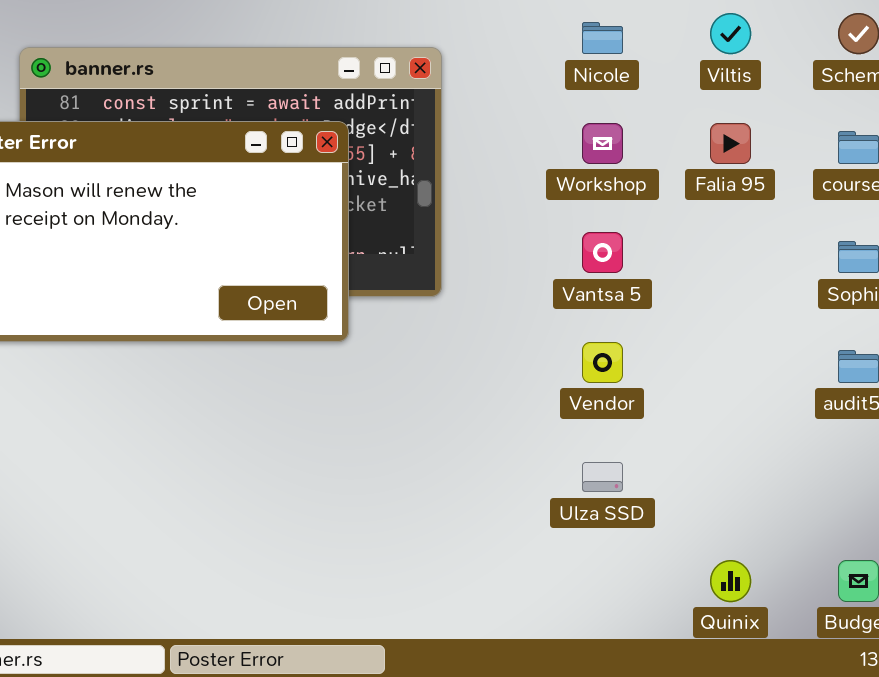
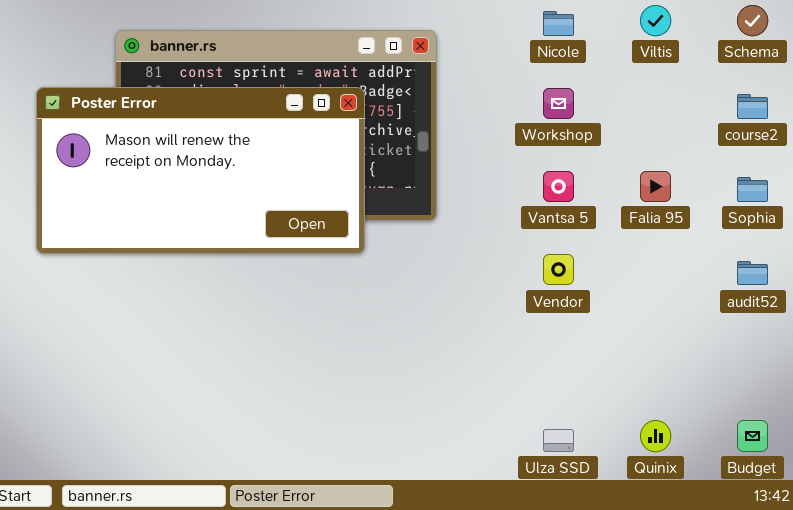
Falia 95: [710,123,751,164] -> [640,171,671,202], moved
Ulza SSD: [582,462,623,492] -> [543,429,574,452], moved

